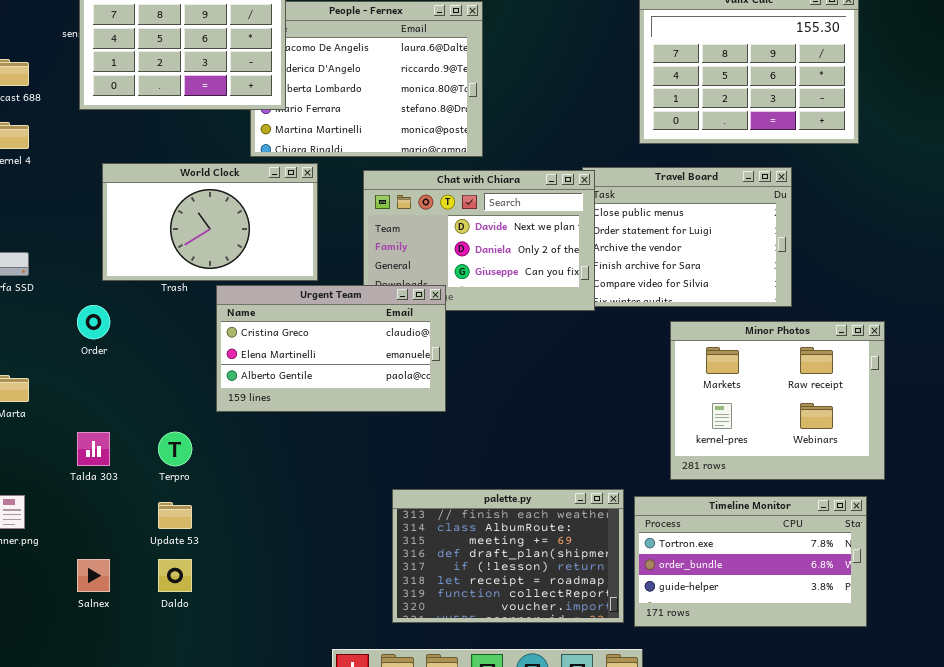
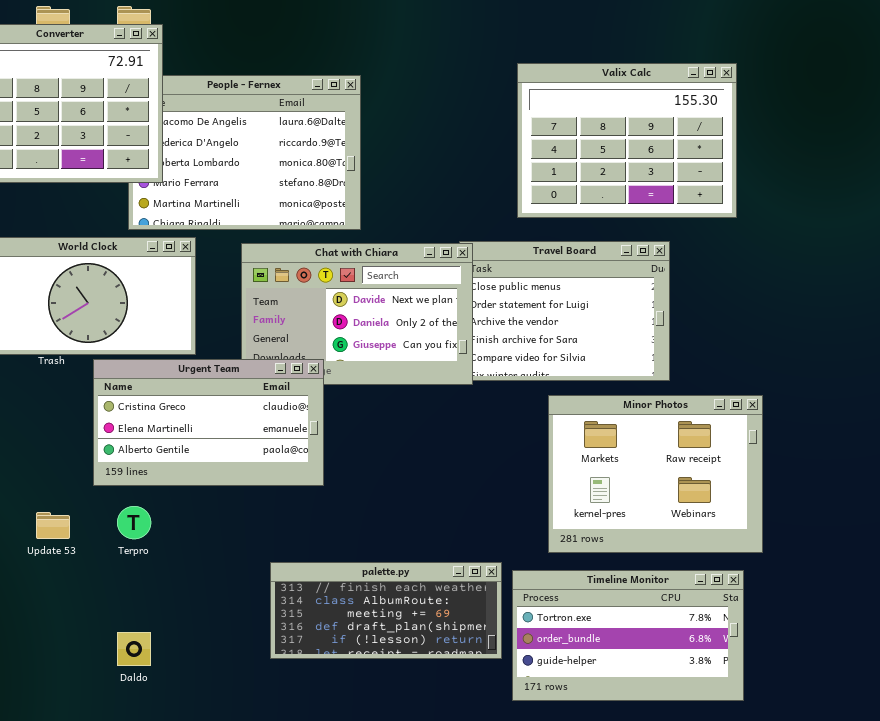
Terpro: [158,432,192,466] -> [117,506,151,539], moved
palette.py: [392,489,624,623] -> [270,562,502,659], resized
Update 53: [158,502,192,529] -> [36,512,70,539], moved
Daldo: [158,559,192,592] -> [117,632,151,666], moved

